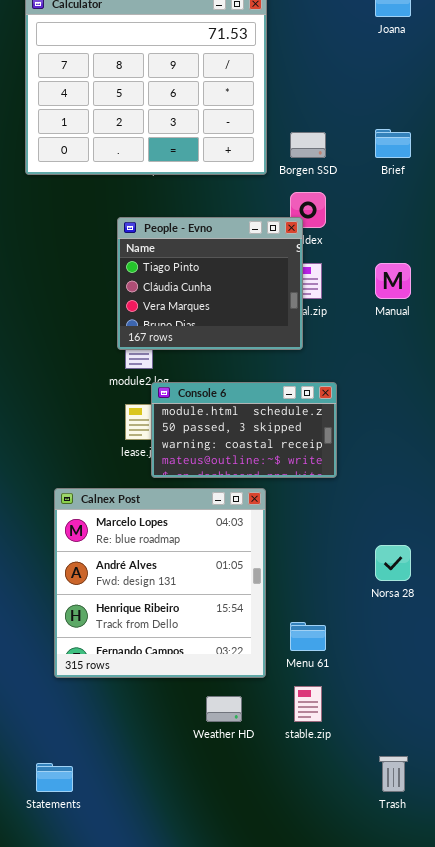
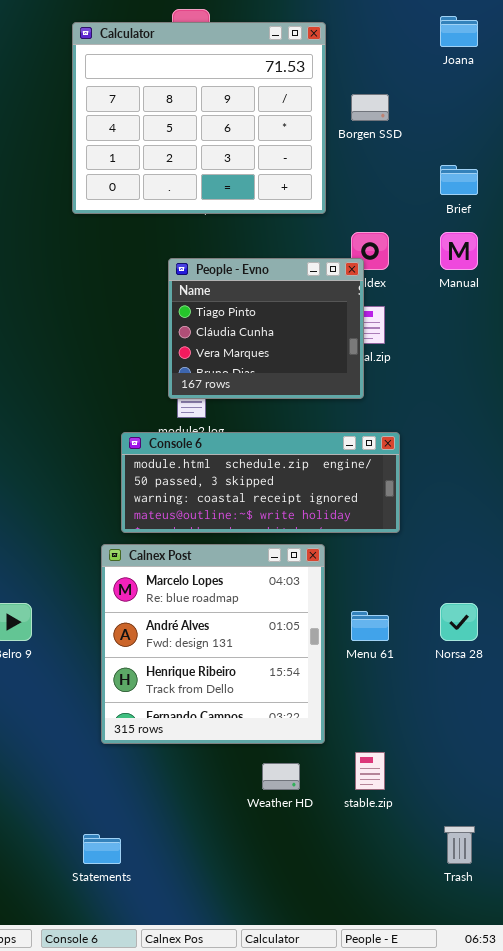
Borgen SSD: [290,132,326,158] -> [351,94,389,121], moved
Manual: [375,263,411,299] -> [440,232,478,270], moved
Console 6: [151,382,337,478] -> [121,432,400,533], resized
Menu 61: [290,622,326,651] -> [351,611,389,641], moved

